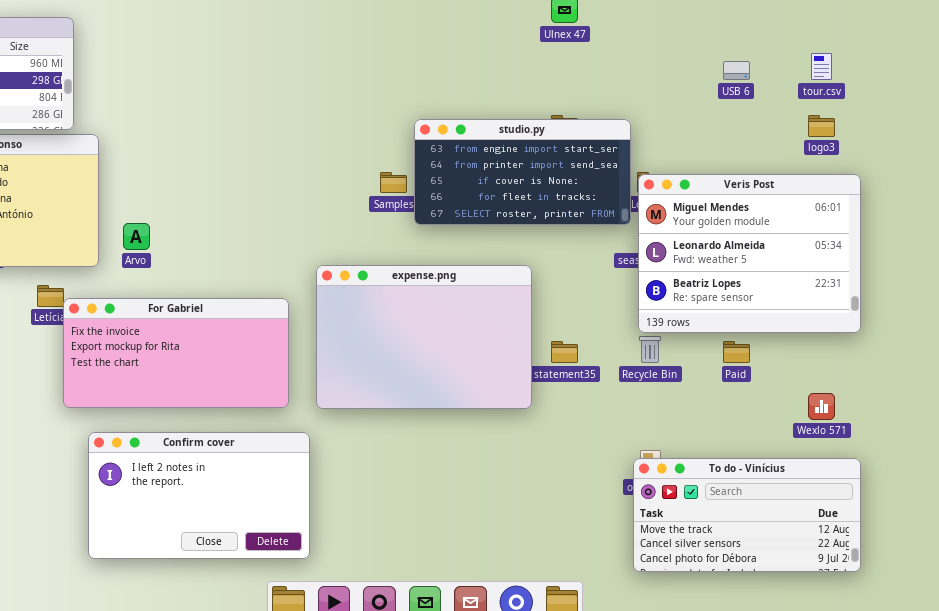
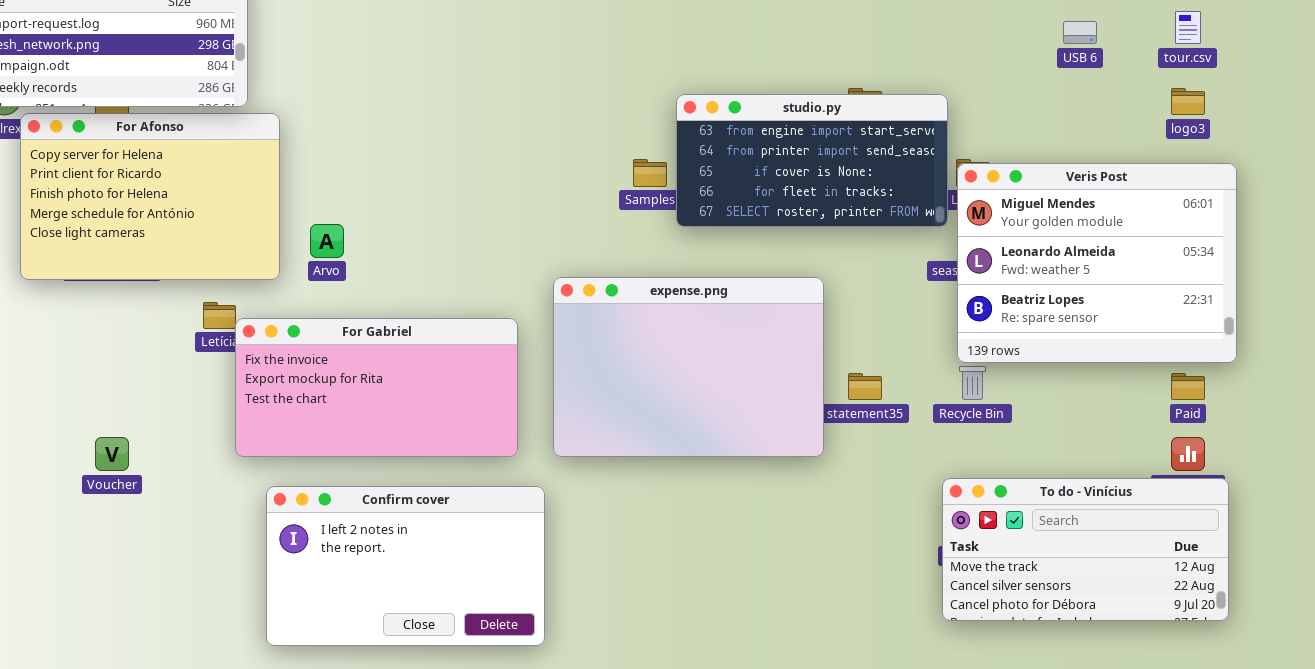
Paid: [723,341,750,363] -> [1171,373,1205,400], moved
To do - Vinícius: [633,458,861,572] -> [942,478,1229,621], moved

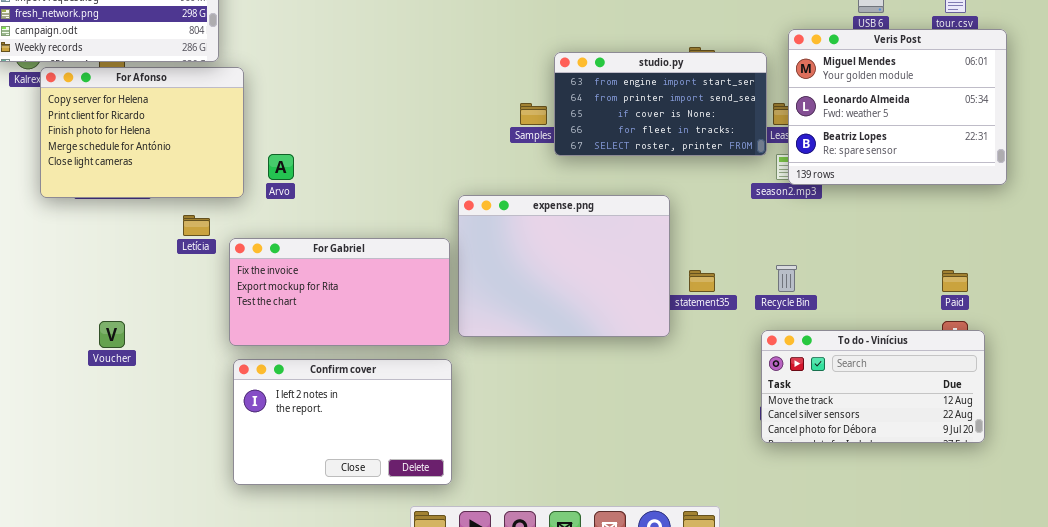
Veris Post: [957,163,1237,363] -> [788,29,1007,185], moved
For Gabriel: [235,318,518,457] -> [229,238,450,346], moved
To do - Vinícius: [942,478,1229,621] -> [761,330,985,443], moved

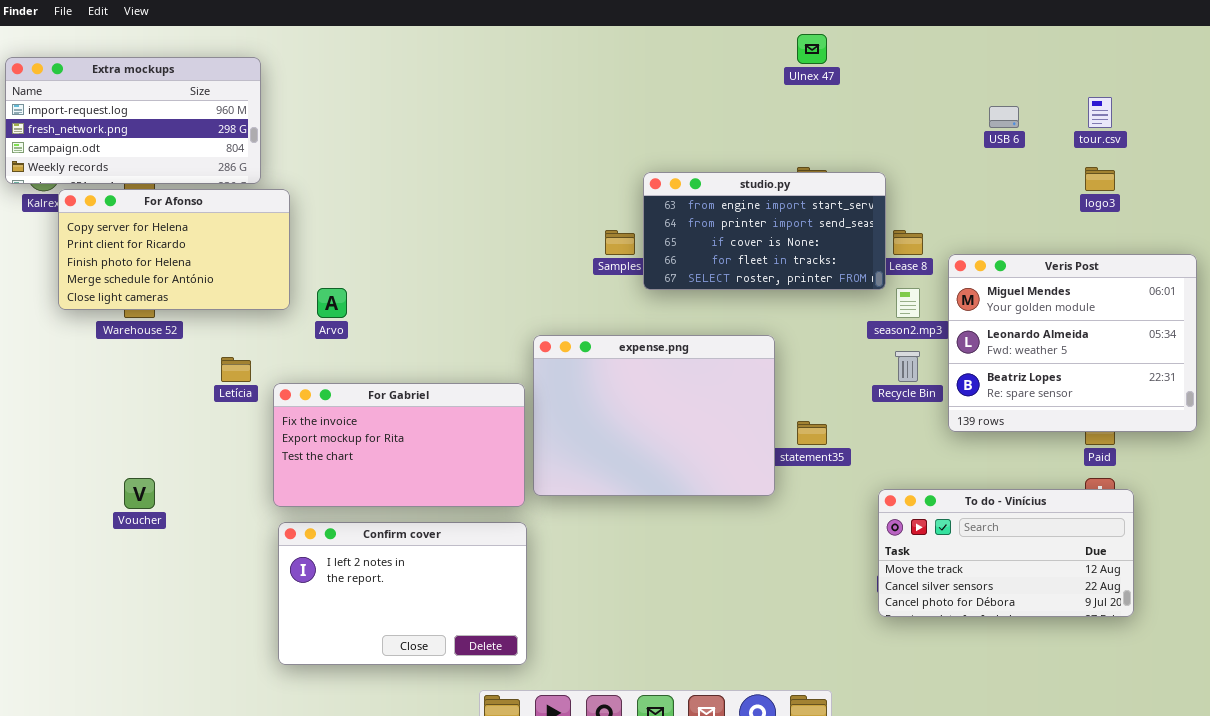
Veris Post: [788,29,1007,185] -> [948,254,1197,432], moved
For Afonso: [40,67,244,198] -> [58,189,290,310], resized
Recycle Bin: [776,265,797,292] -> [895,351,920,382], moved

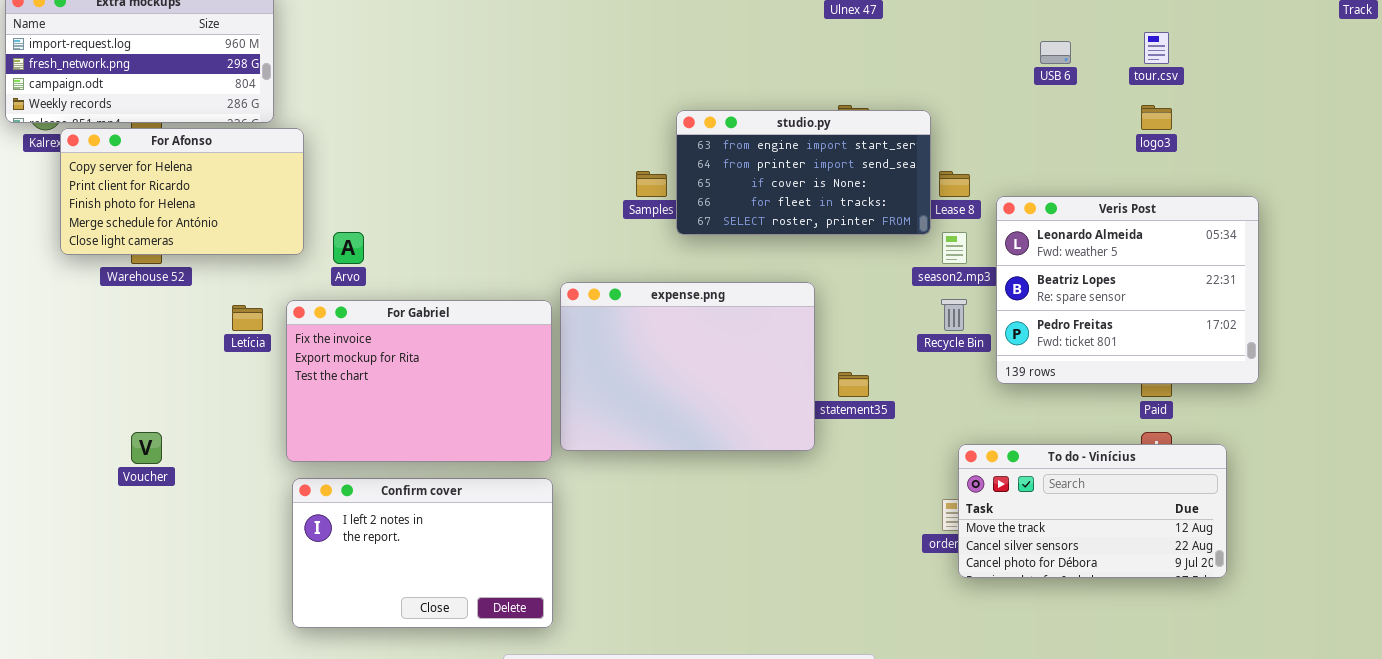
Veris Post: [948,254,1197,432] -> [996,196,1259,384], scrolled down 1 row
For Gabriel: [273,383,525,507] -> [286,300,552,462], resized
To do - Vinícius: [878,489,1134,617] -> [958,444,1227,578], moved

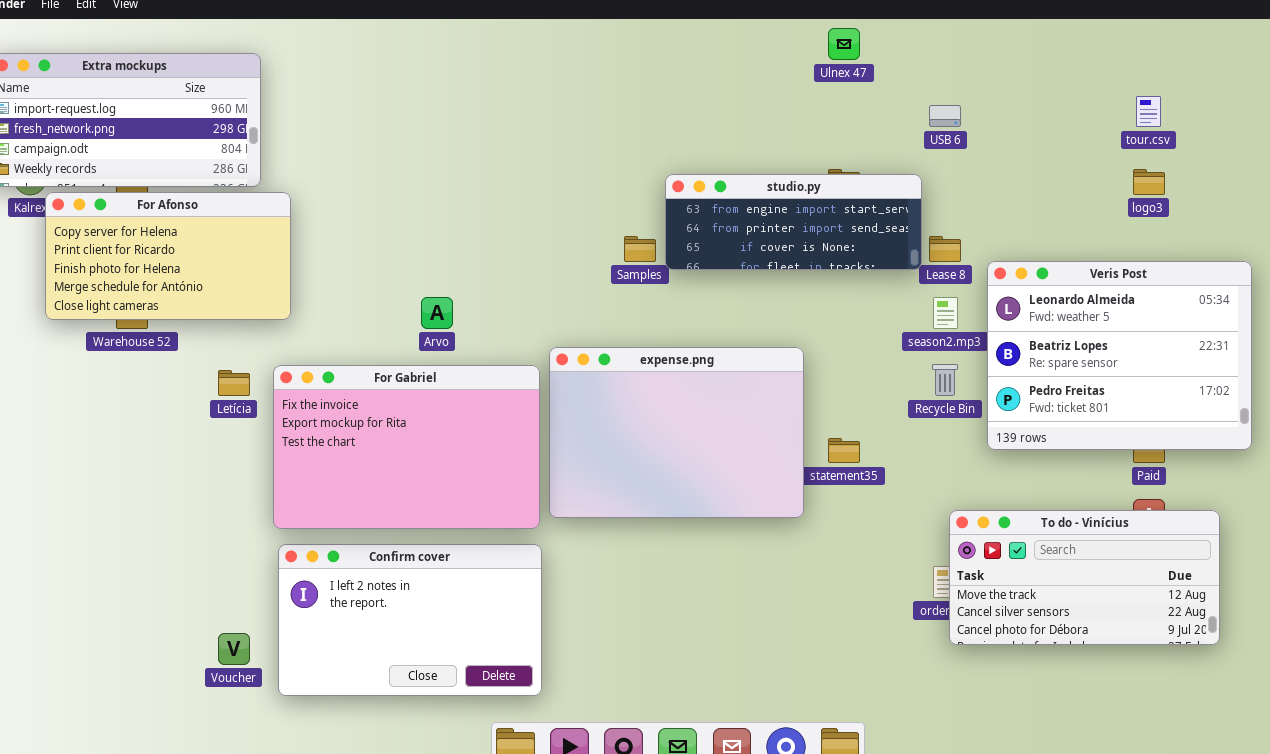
USB 6: [1040,41,1071,64] -> [929,105,961,127], moved
studio.py: [676,110,931,235] -> [665,174,922,270], resized
Arvo: [333,232,364,264] -> [421,297,453,329], moved
Voucher: [131,432,162,464] -> [218,633,250,665], moved

